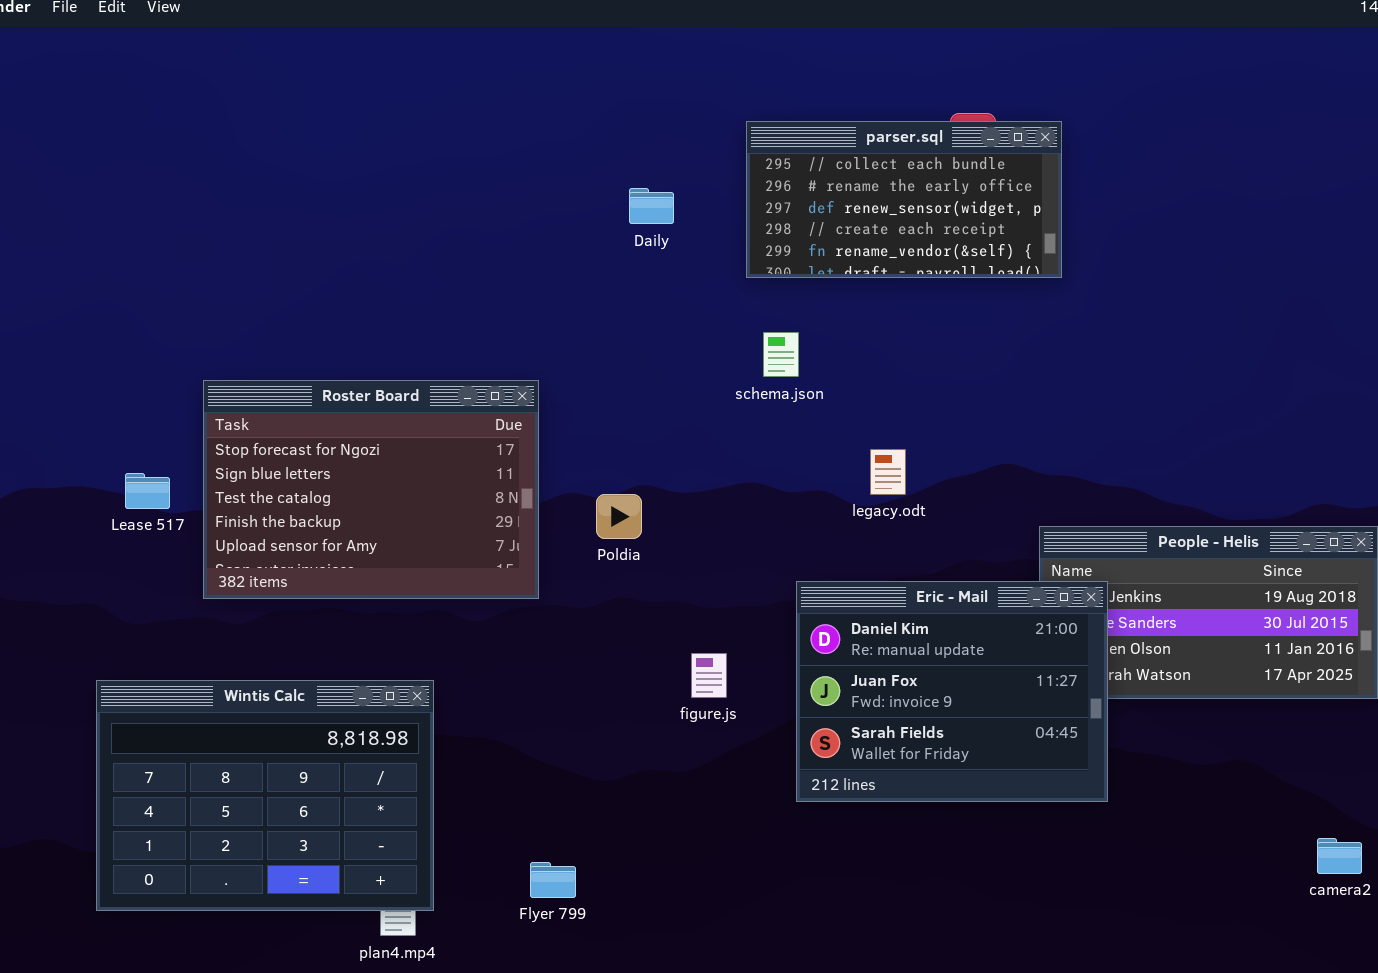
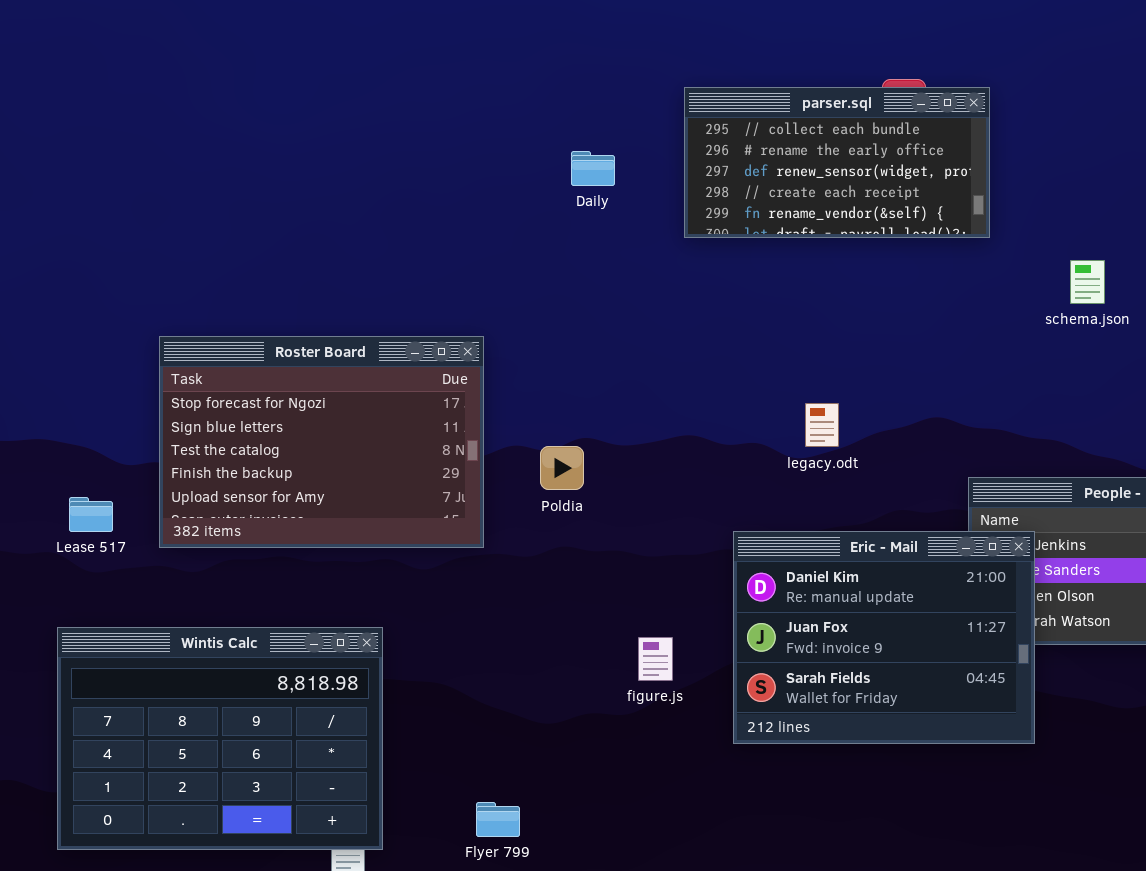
schema.json: [763,332,799,377] -> [1070,260,1105,304], moved
Lease 517: [125,473,170,509] -> [69,497,113,532], moved
figure.js: [691,653,727,698] -> [638,637,673,681], moved

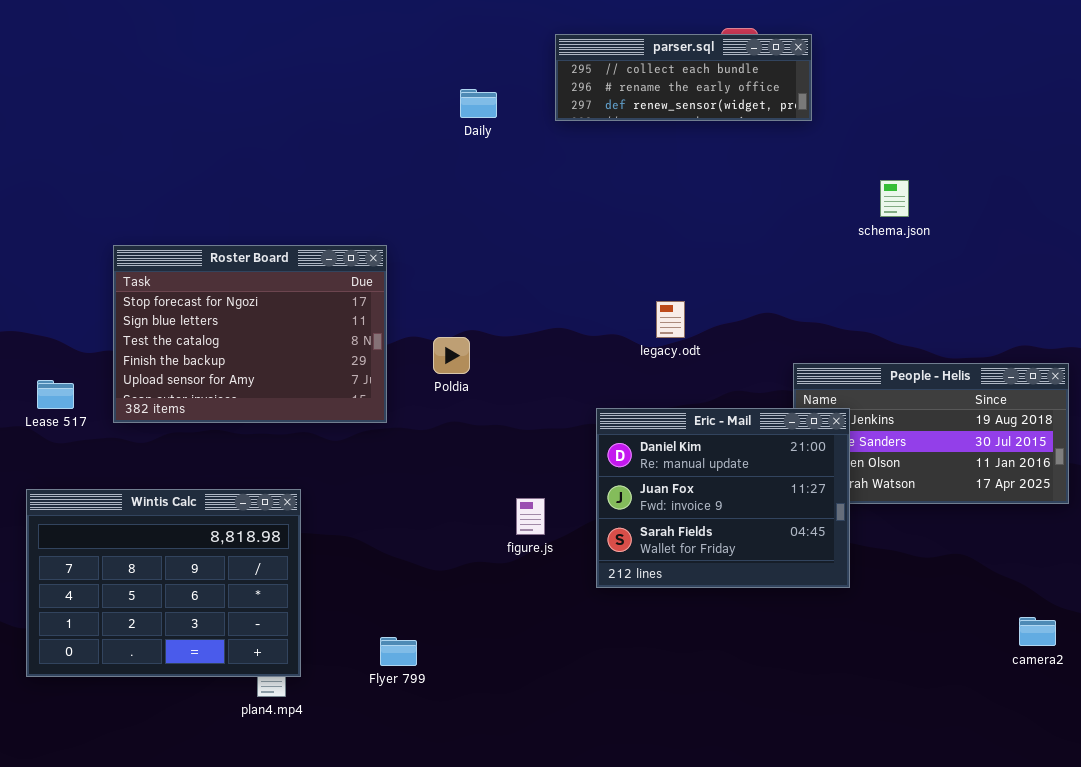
parser.sql: [684,87,990,238] -> [555,34,812,121], resized

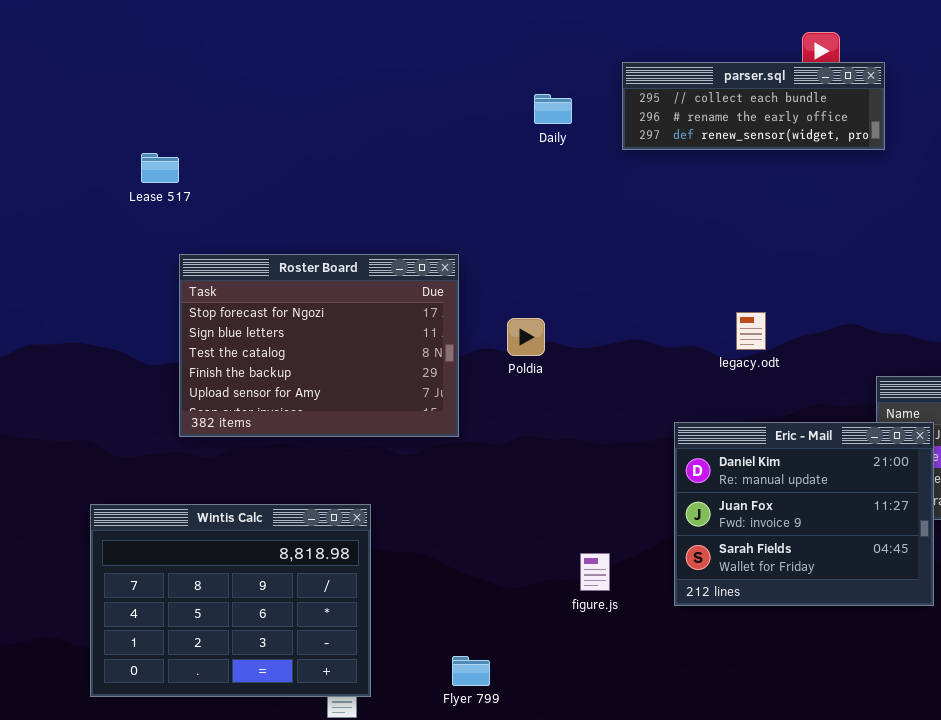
parser.sql: [555,34,812,121] -> [622,62,885,150], moved
Poldia: [433,337,470,374] -> [507,318,545,356], moved
Lease 517: [37,380,74,409] -> [141,153,179,183], moved
figure.js: [516,498,545,535] -> [580,553,610,591], moved

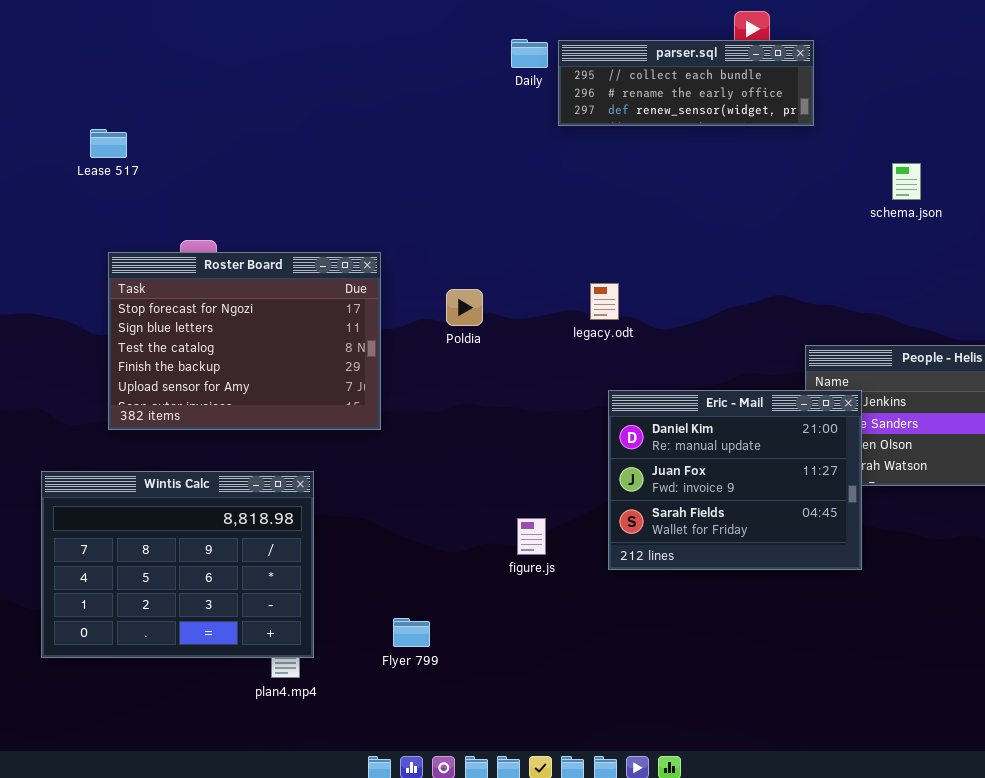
Daily: [534,94,572,124] -> [511,39,548,68], moved
Roster Board: [179,254,459,437] -> [108,252,381,430], moved
legacy.odt: [736,312,766,350] -> [590,283,619,320], moved

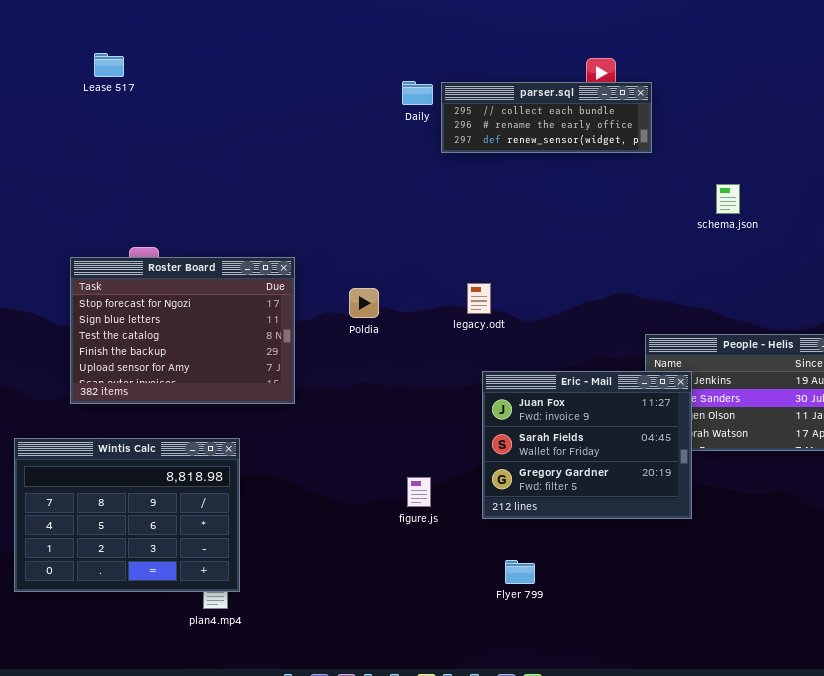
Lease 517: [90,129,127,158] -> [94,53,124,77], moved
Eric - Mail: [608,390,862,570] -> [482,371,692,519], scrolled down 1 row
Flyer 799: [393,618,430,647] -> [505,560,535,584], moved

